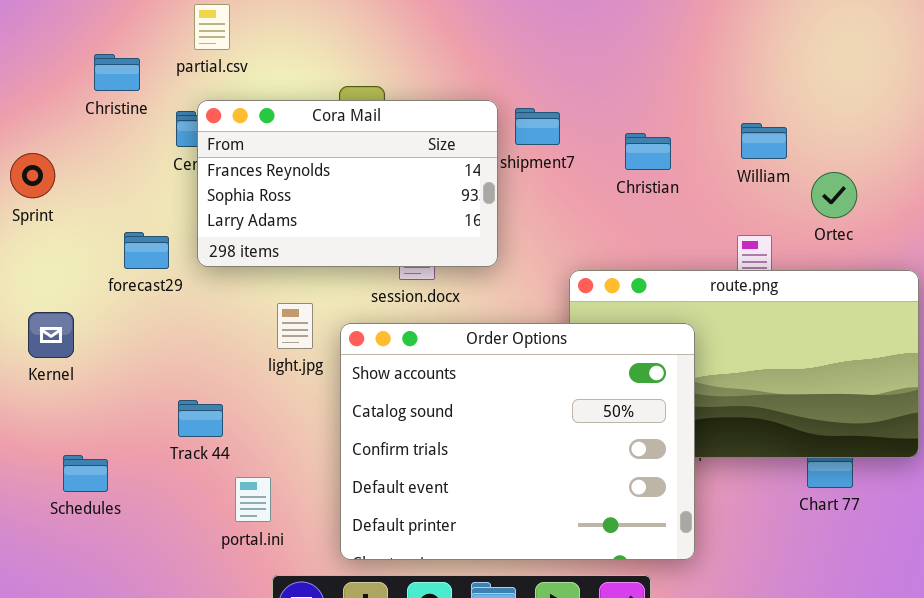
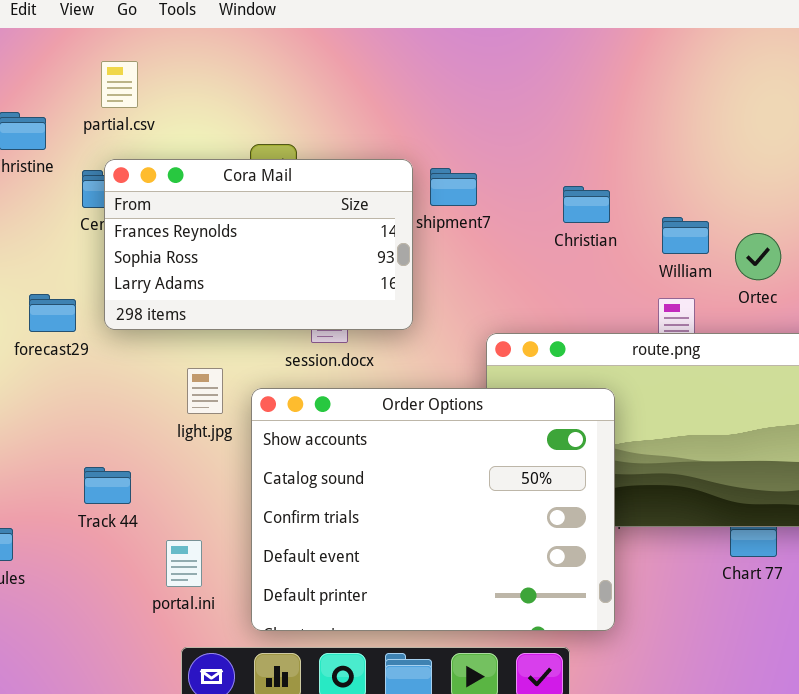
William: [741,123,787,159] -> [662,217,709,254], moved
Christian: [625,133,671,170] -> [563,186,610,223], moved
portal.ini: [235,477,271,522] -> [166,540,202,587], moved

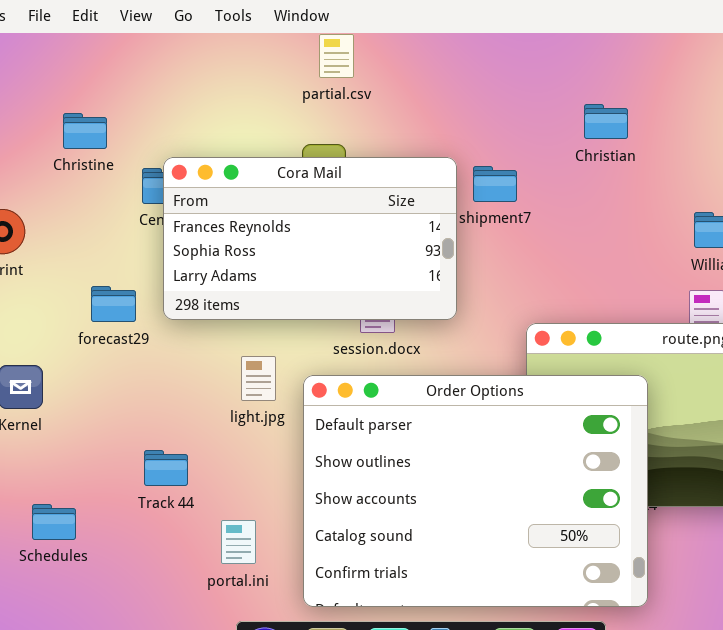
partial.csv: [101,61,138,108] -> [319,34,354,78], moved
Christian: [563,186,610,223] -> [584,104,628,139], moved
Order Options: [251,388,615,631] -> [303,375,648,607], scrolled up 2 rows

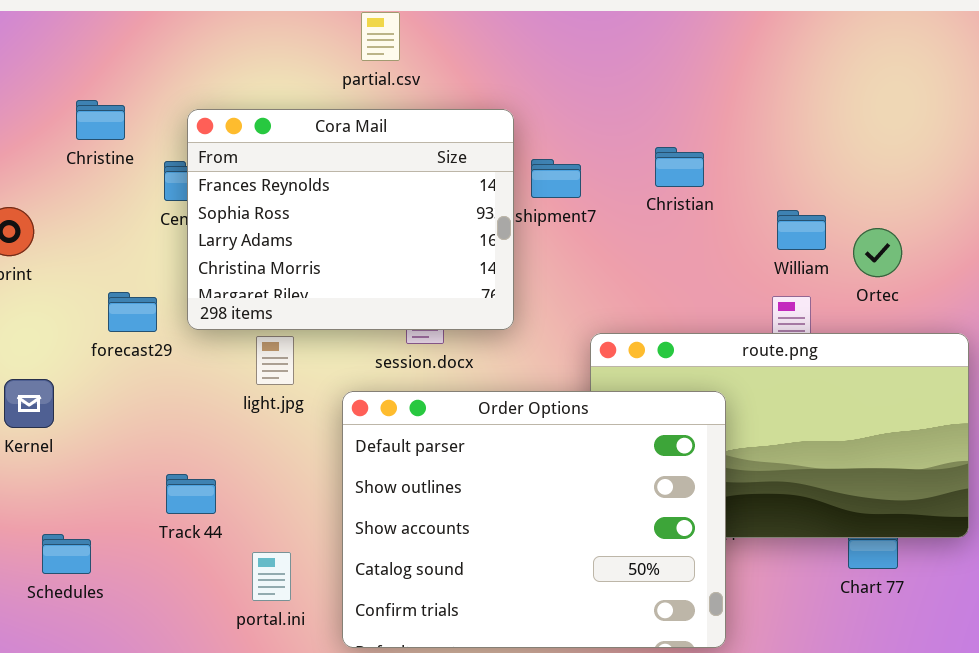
Christian: [584,104,628,139] -> [655,147,704,187], moved
Cora Mail: [163,157,457,320] -> [187,109,514,330], resized
light.jpg: [241,356,276,401] -> [256,336,294,385], moved

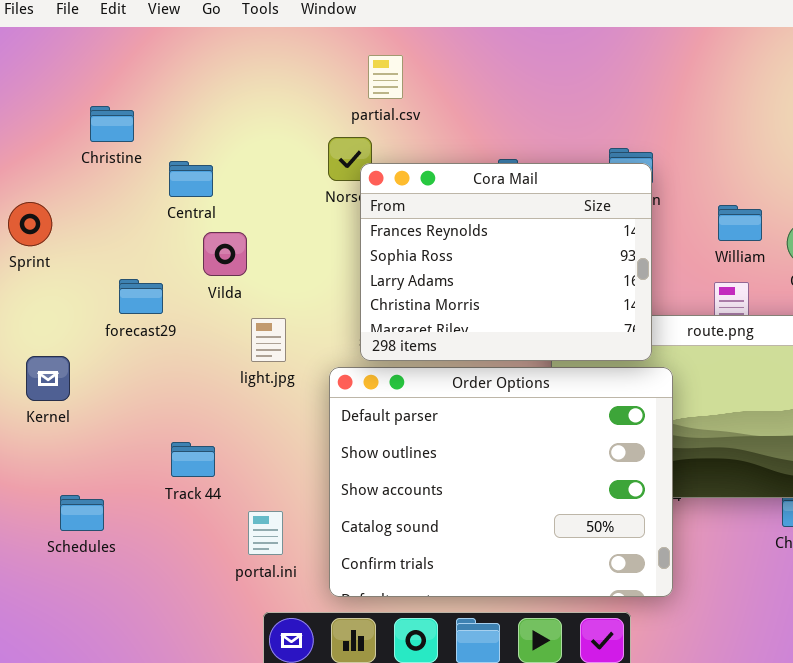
partial.csv: [361,12,400,61] -> [368,55,403,99], moved
Cora Mail: [187,109,514,330] -> [360,163,652,361], moved

